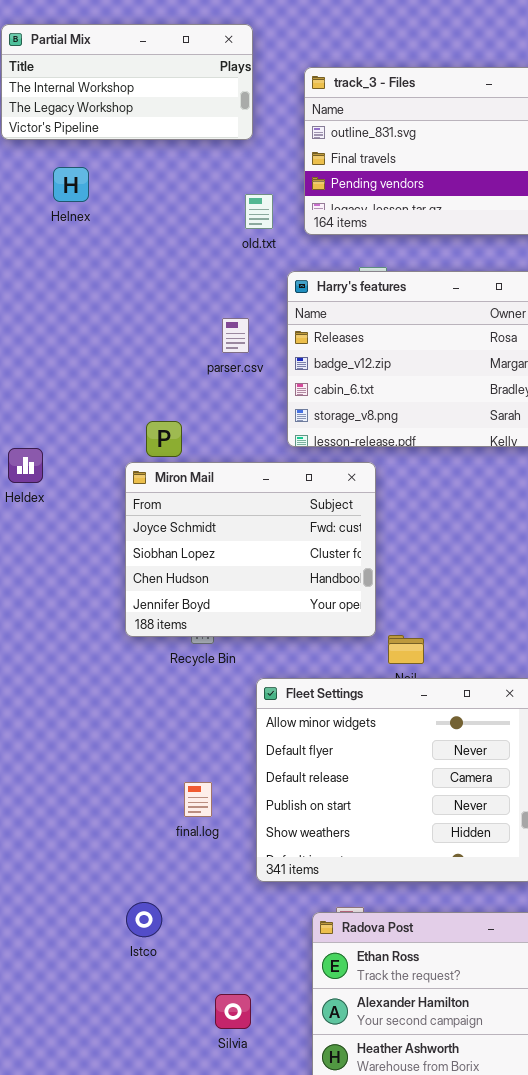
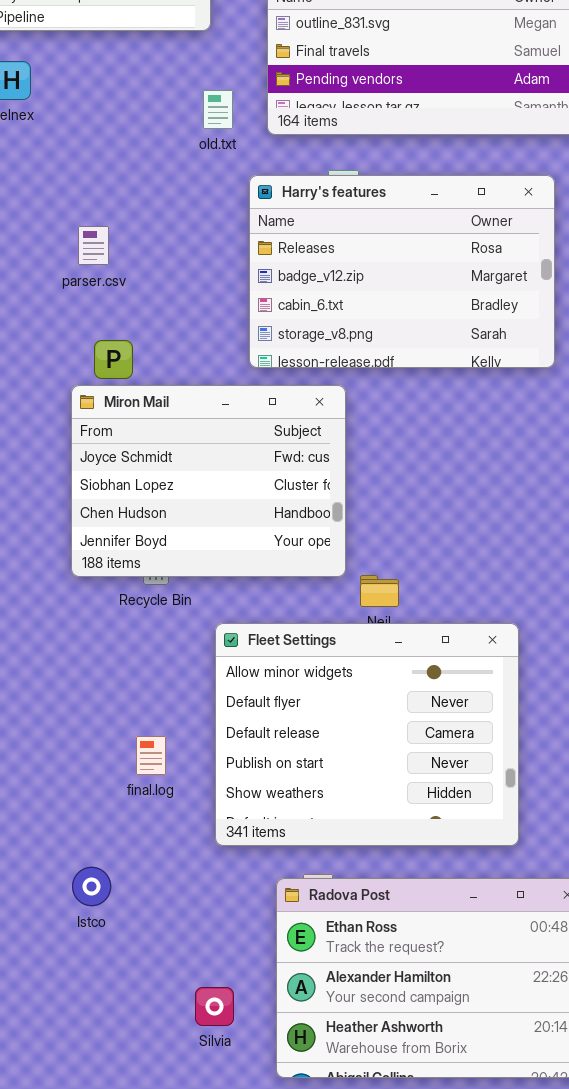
parser.csv: [222,318,249,353] -> [78,226,109,265], moved
Silvia: [215,994,251,1029] -> [195,987,234,1026], moved

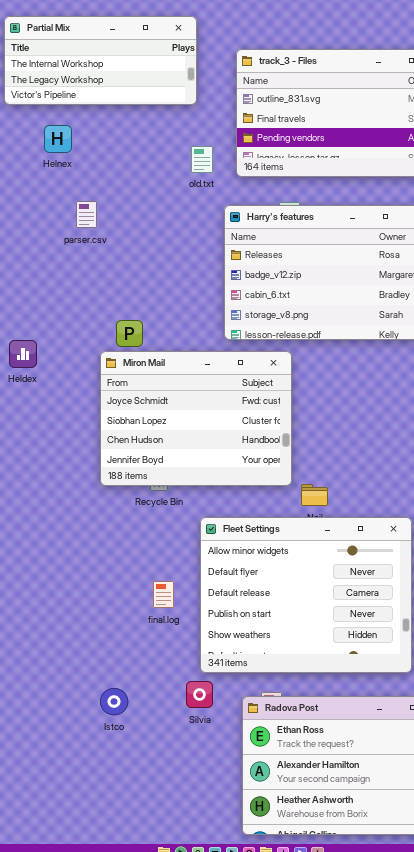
parser.csv: [78,226,109,265] -> [76,201,97,228], moved
final.log: [136,736,166,775] -> [153,581,174,608], moved
Silvia: [195,987,234,1026] -> [186,681,213,708], moved

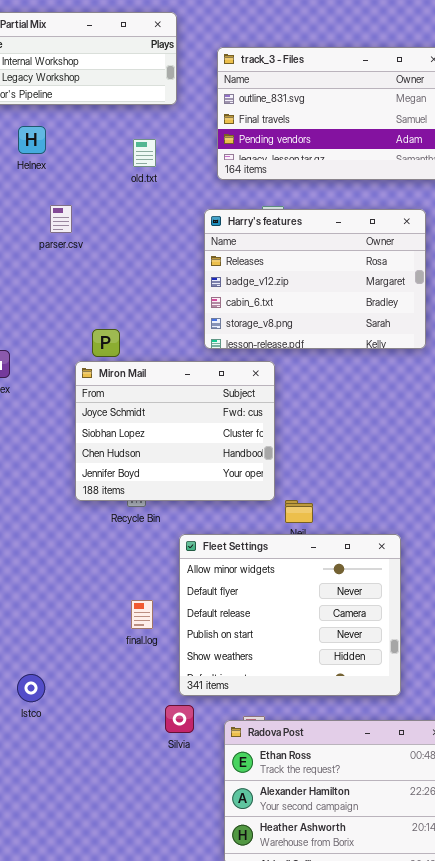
old.txt: [191,146,213,173] -> [133,139,156,167], moved
Istco: [100,688,128,715] -> [17,674,45,702], moved

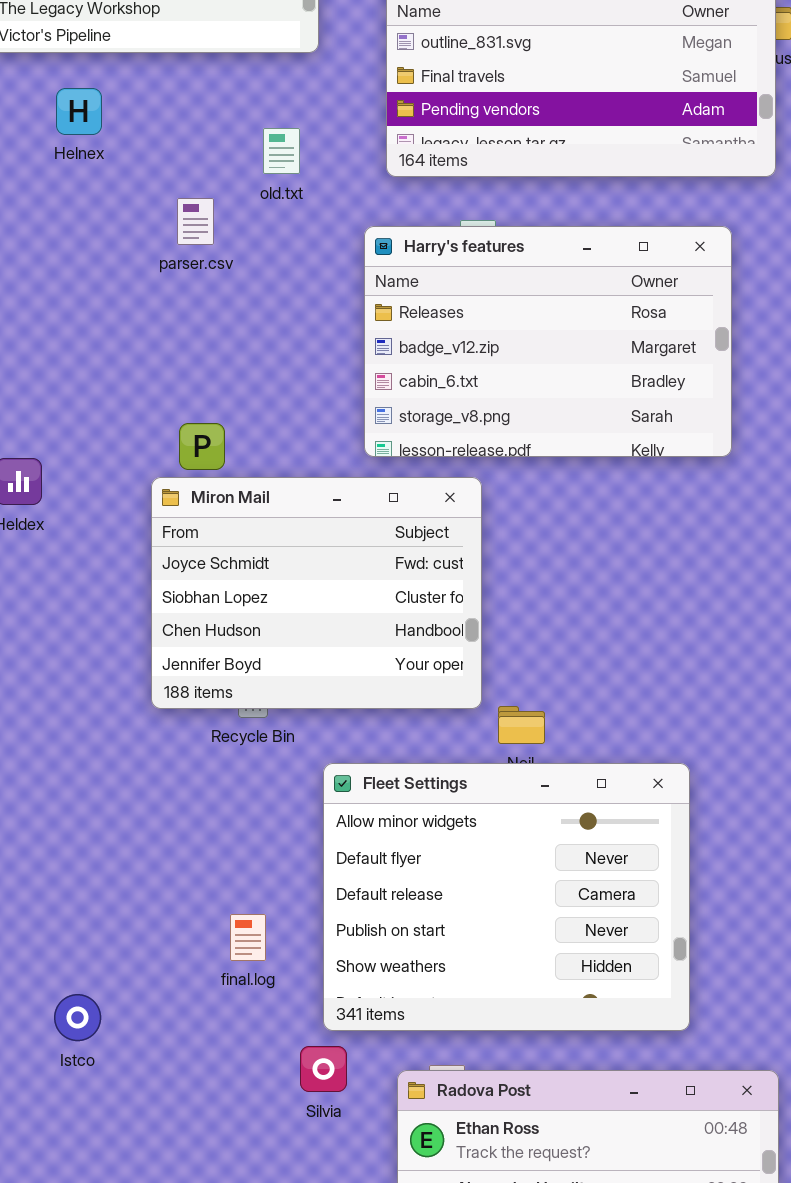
old.txt: [133,139,156,167] -> [263,128,300,174], moved
parser.csv: [50,205,72,233] -> [177,198,214,245], moved
final.log: [131,600,153,629] -> [230,914,266,961], moved

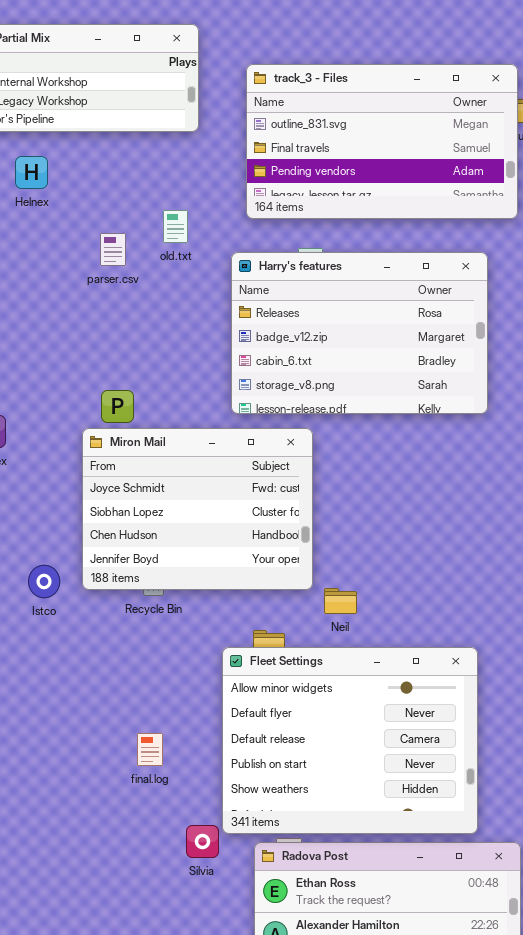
old.txt: [263,128,300,174] -> [163,210,188,243], moved
Fleet Settings: [323,763,690,1031] -> [222,647,478,834], moved
Istco: [54,994,101,1041] -> [28,565,60,598], moved

